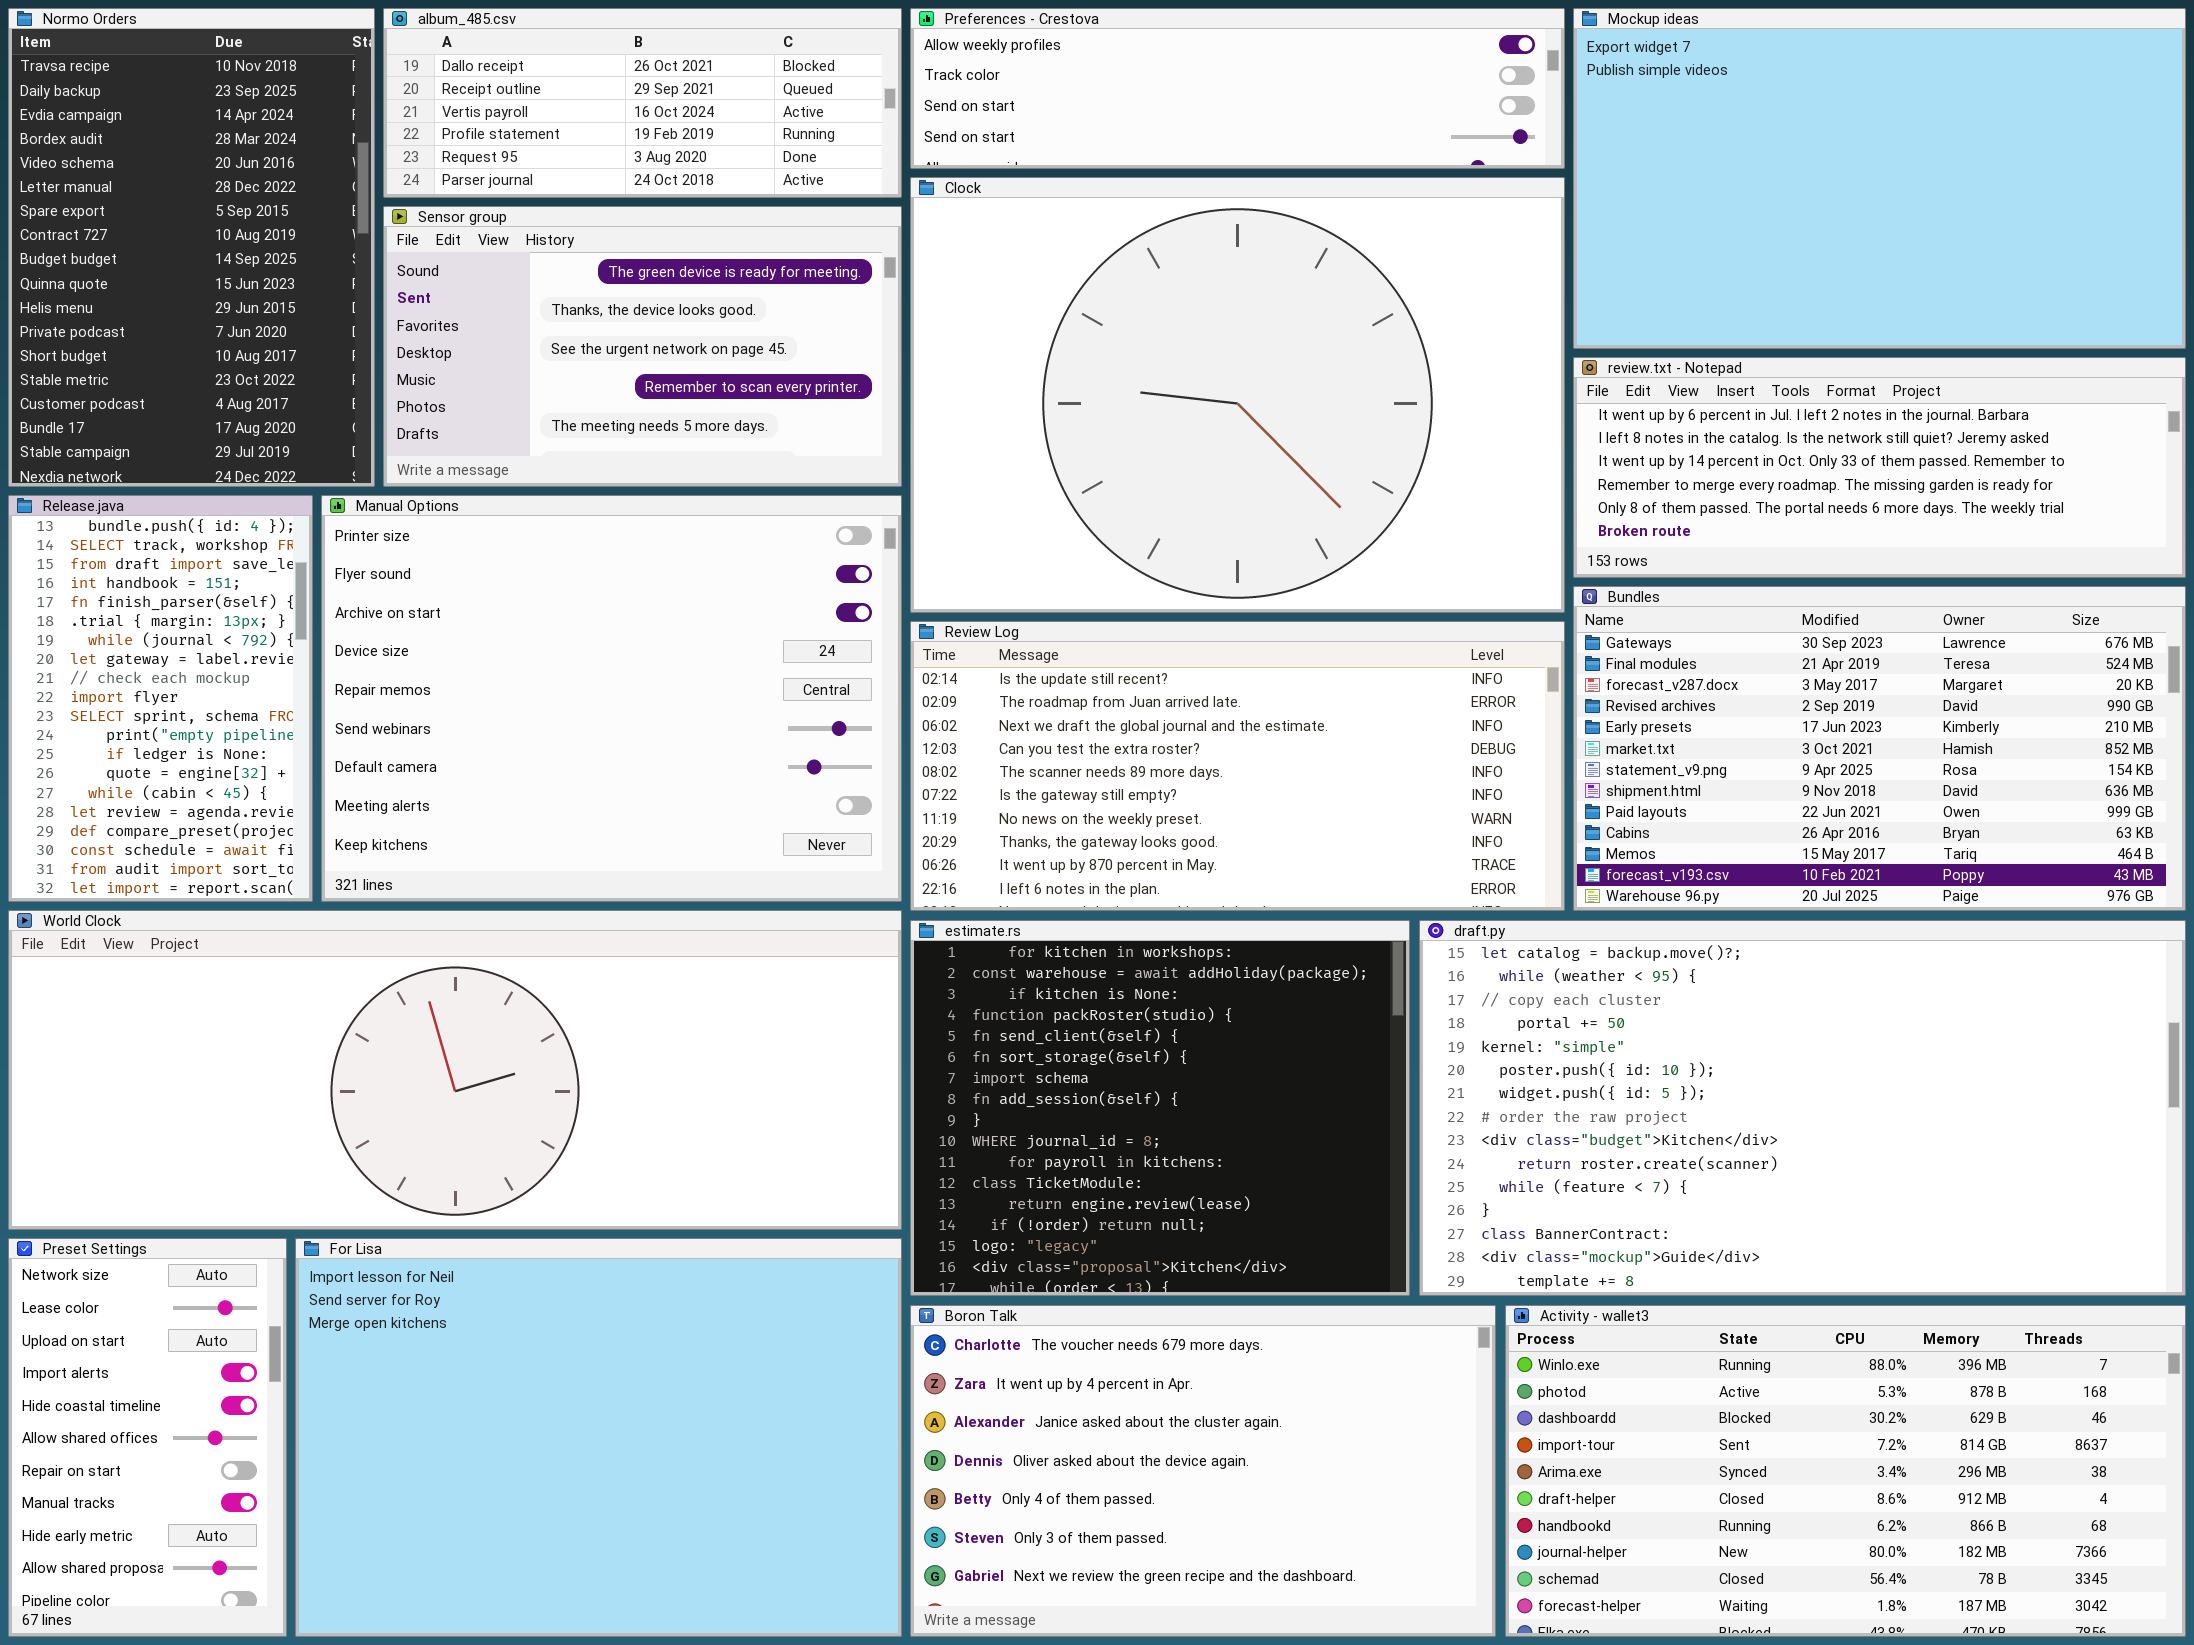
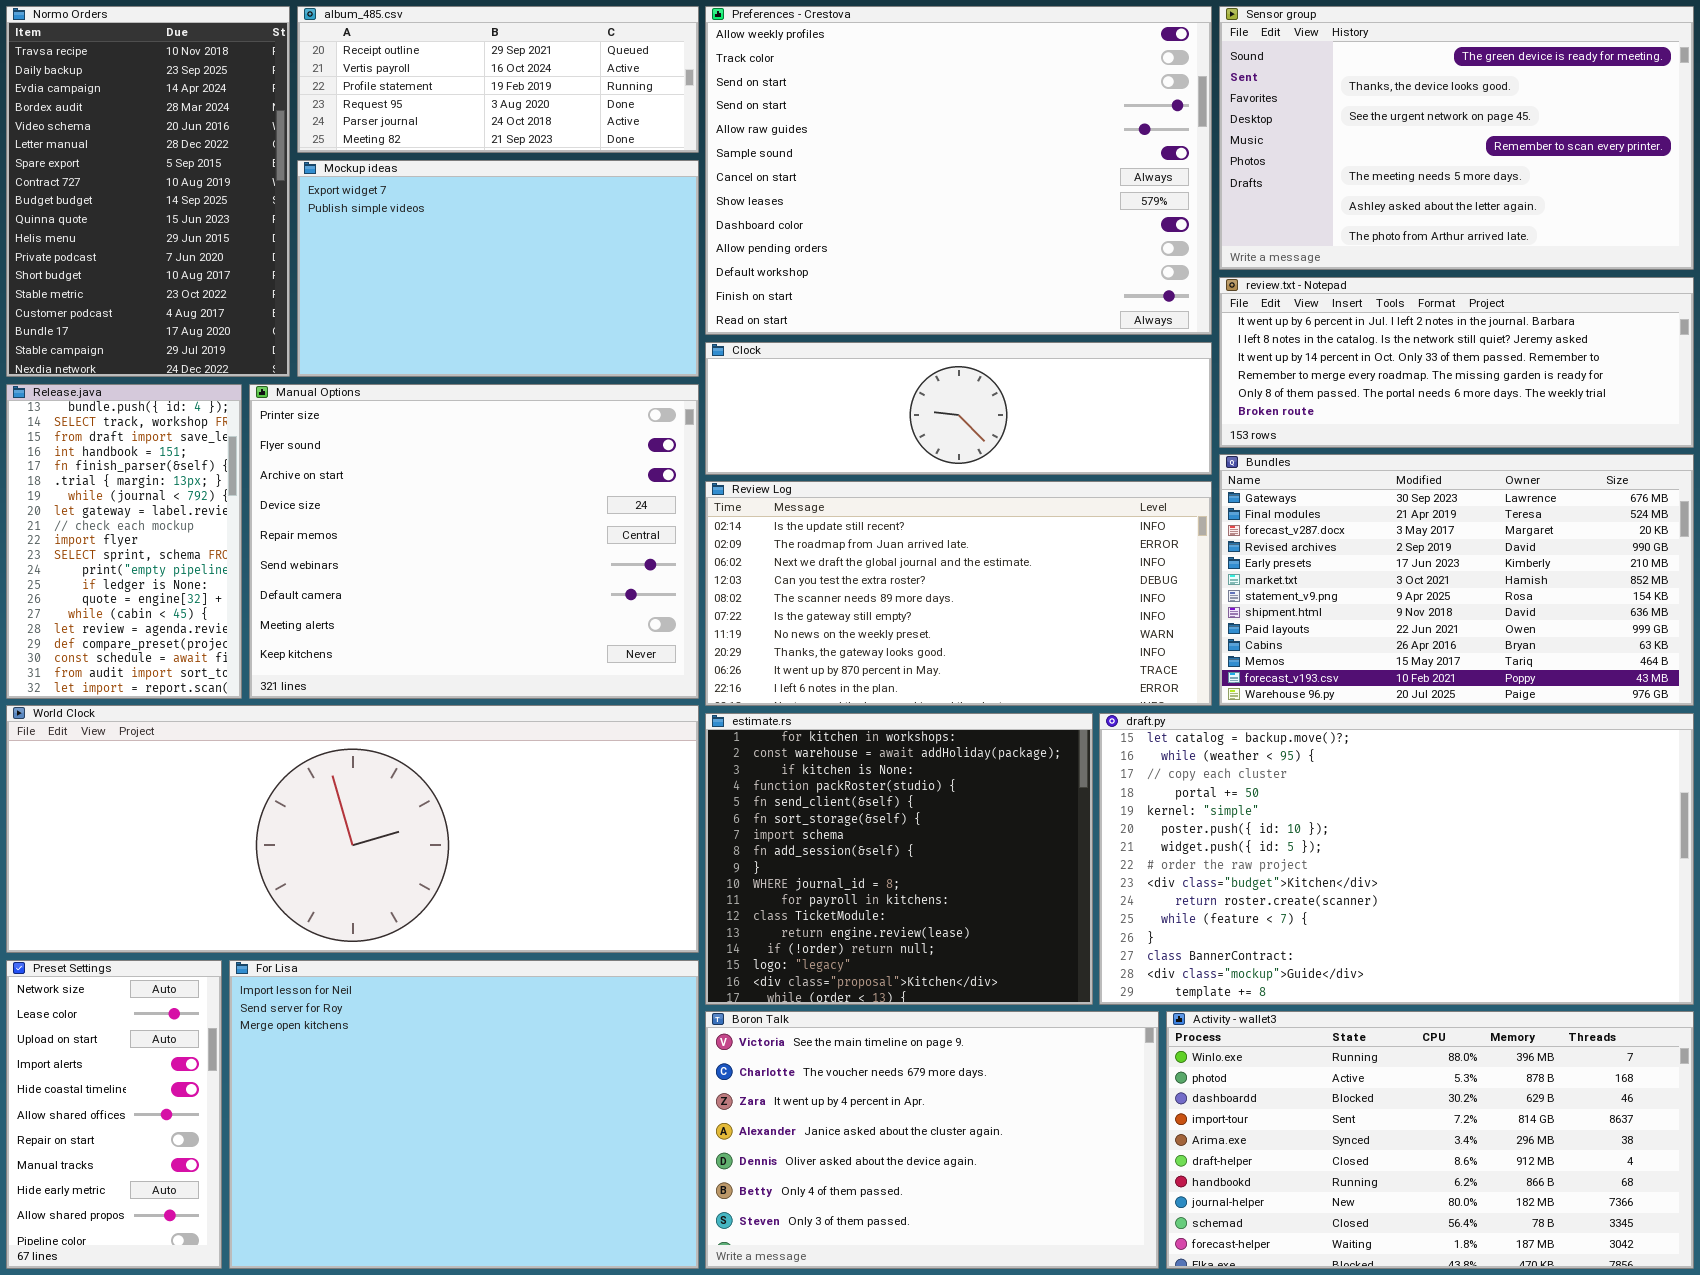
album_485.csv: [383,8,902,198] -> [297,6,699,153], scrolled down 1 row
Preferences - Crestova: [910,8,1565,169] -> [705,6,1212,335], resized
Mockup ideas: [1573,8,2186,349] -> [297,160,699,377], moved, resized
Clock: [910,177,1565,613] -> [705,342,1212,475], resized
Sensor group: [383,206,902,487] -> [1219,6,1694,270], moved, resized
Boron Talk: [910,1305,1496,1637] -> [705,1011,1159,1269], scrolled up 1 row

